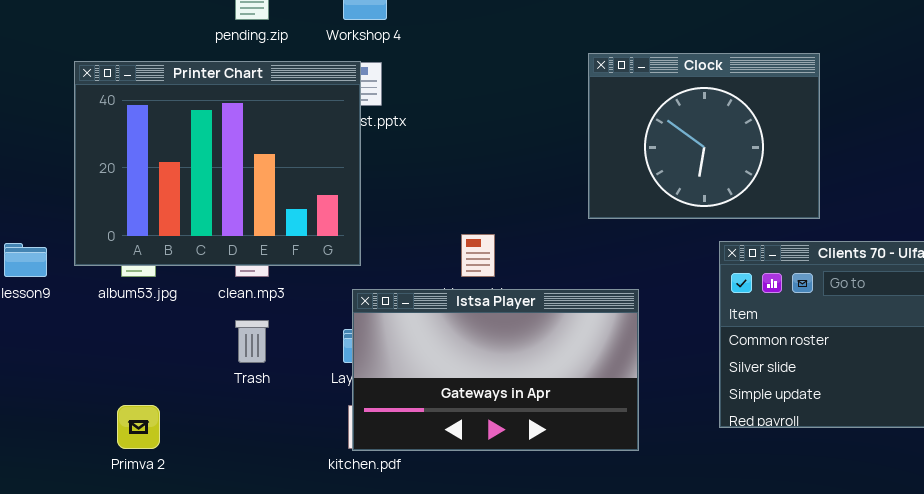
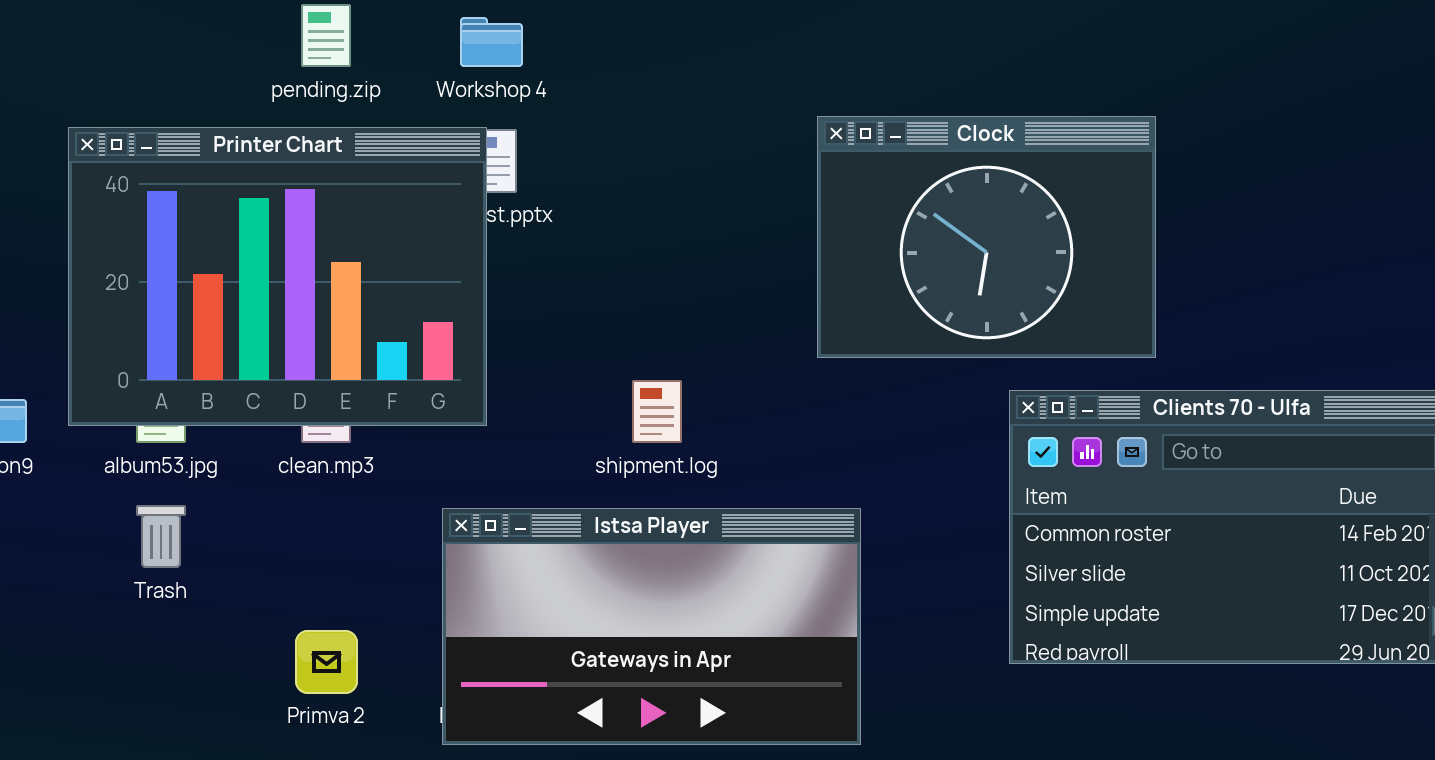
Istsa Player: [352,289,639,451] -> [442,508,861,745], moved
Trash: [235,320,269,363] -> [136,505,186,568], moved
Primva 2: [117,405,160,449] -> [295,630,358,694], moved

